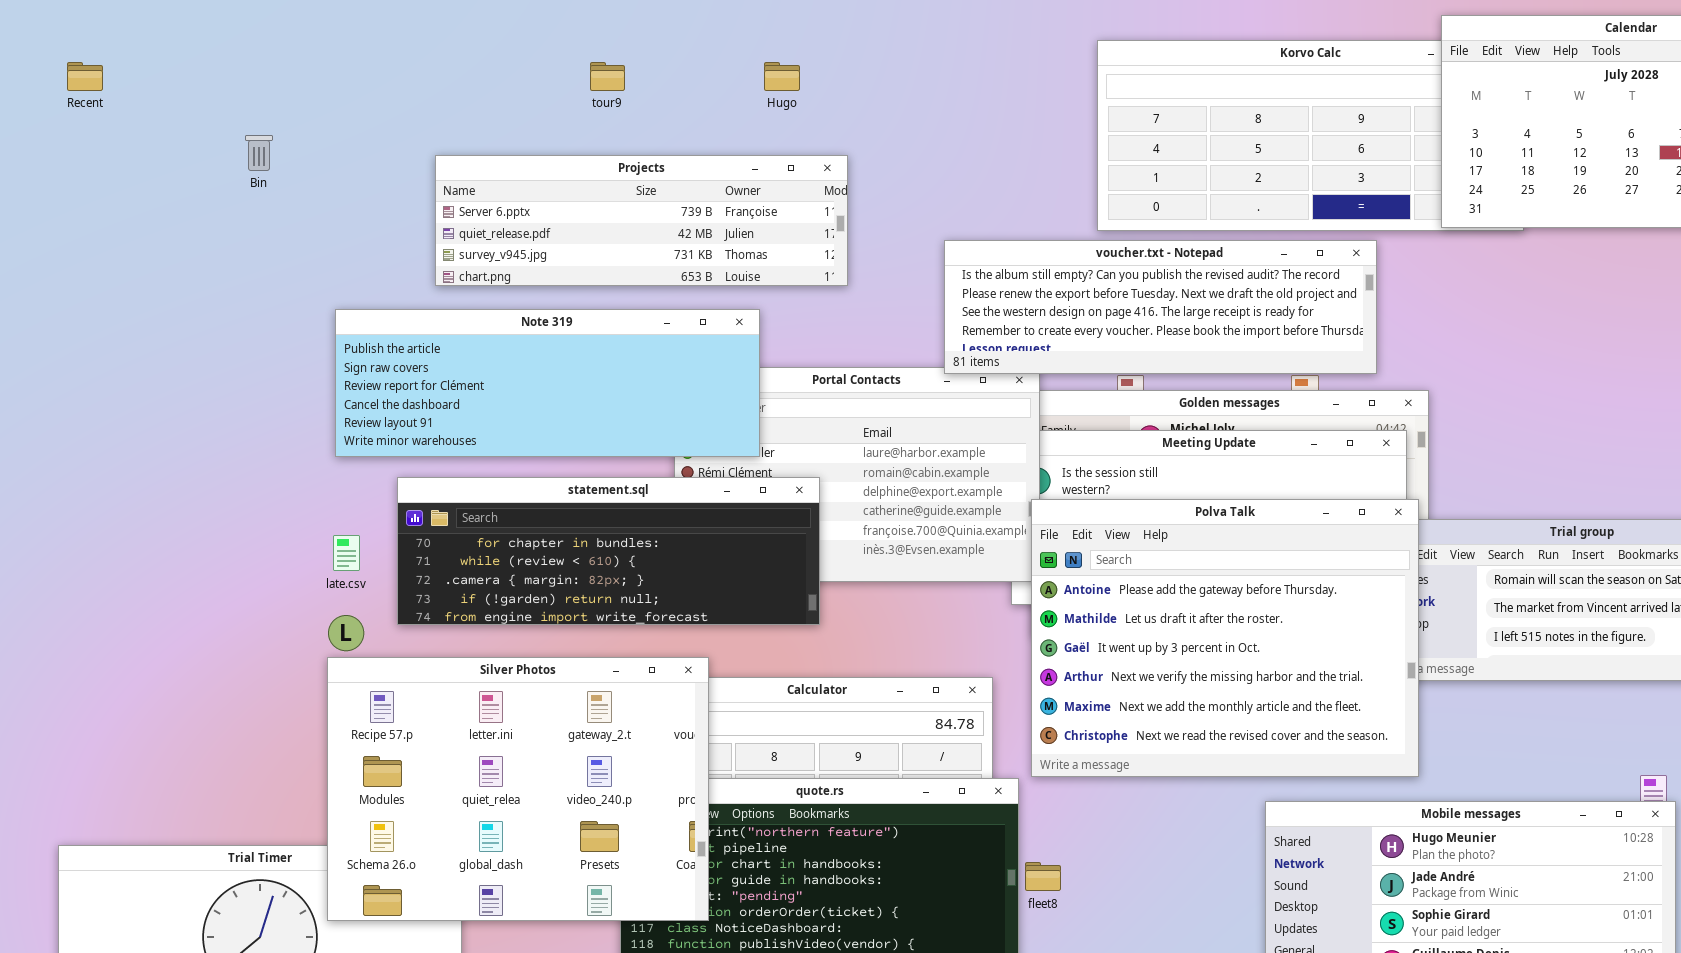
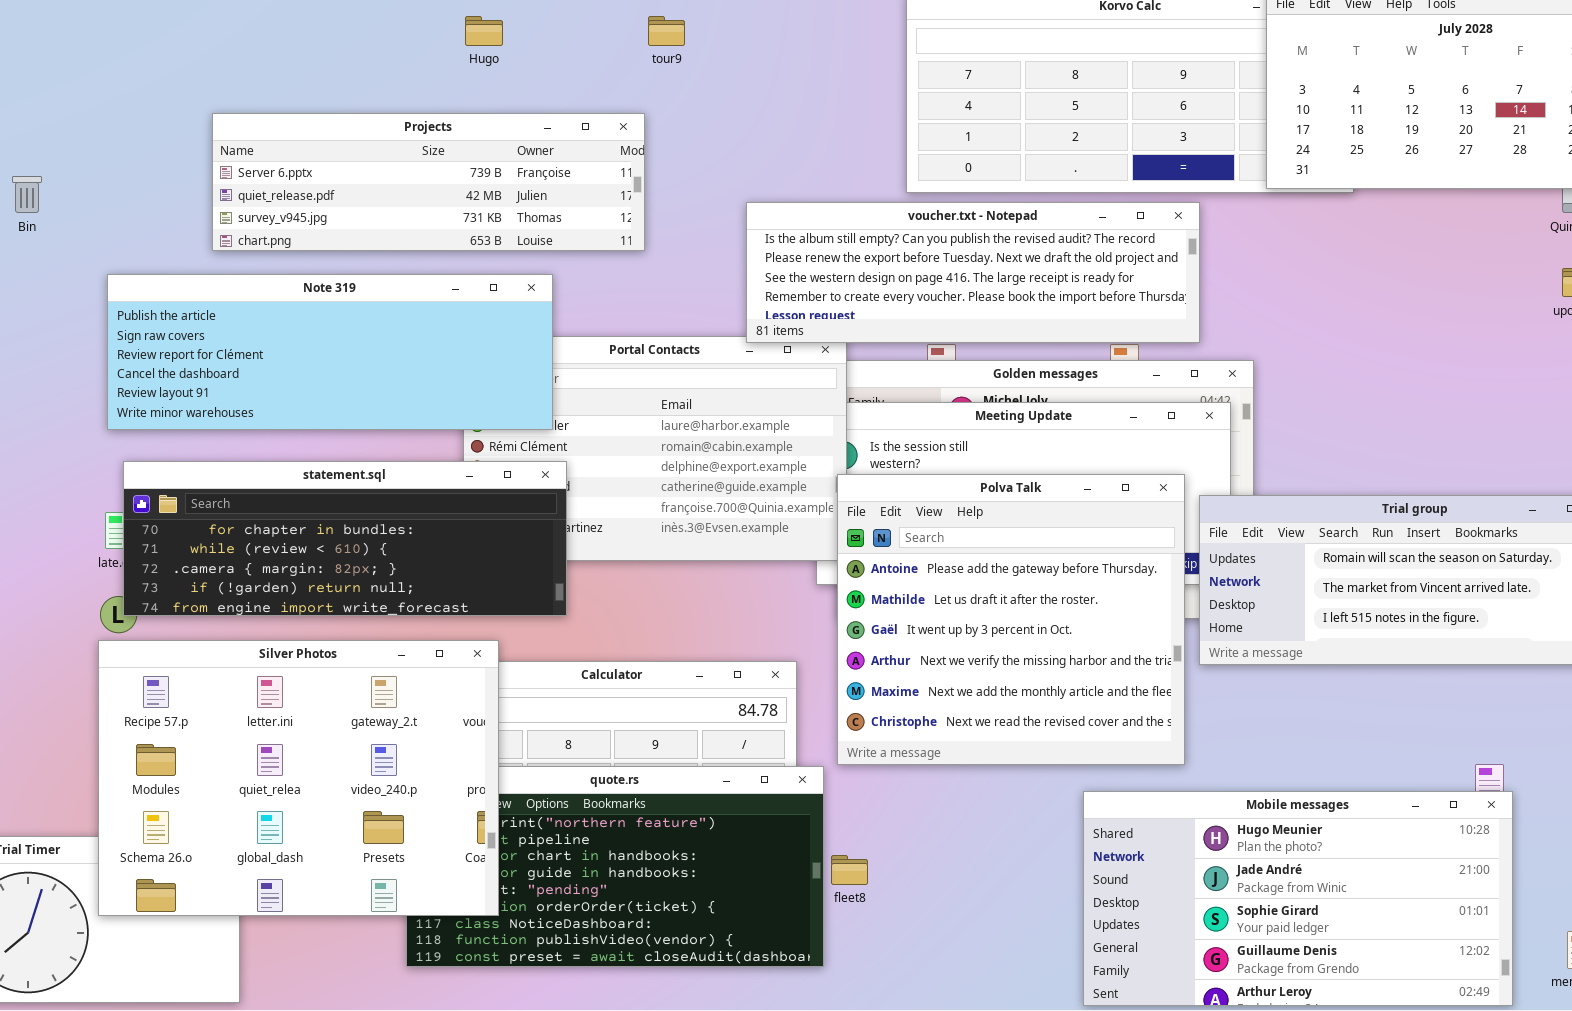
tour9: [590,62,625,91] -> [648,16,685,46], moved
Hugo: [764,62,800,91] -> [465,16,503,46], moved
Bin: [245,135,273,171] -> [12,176,42,213], moved
statement.sql: [397,477,820,625] -> [123,461,567,616], moved
Polva Talk: [1031,499,1419,777] -> [837,474,1185,765], resized

